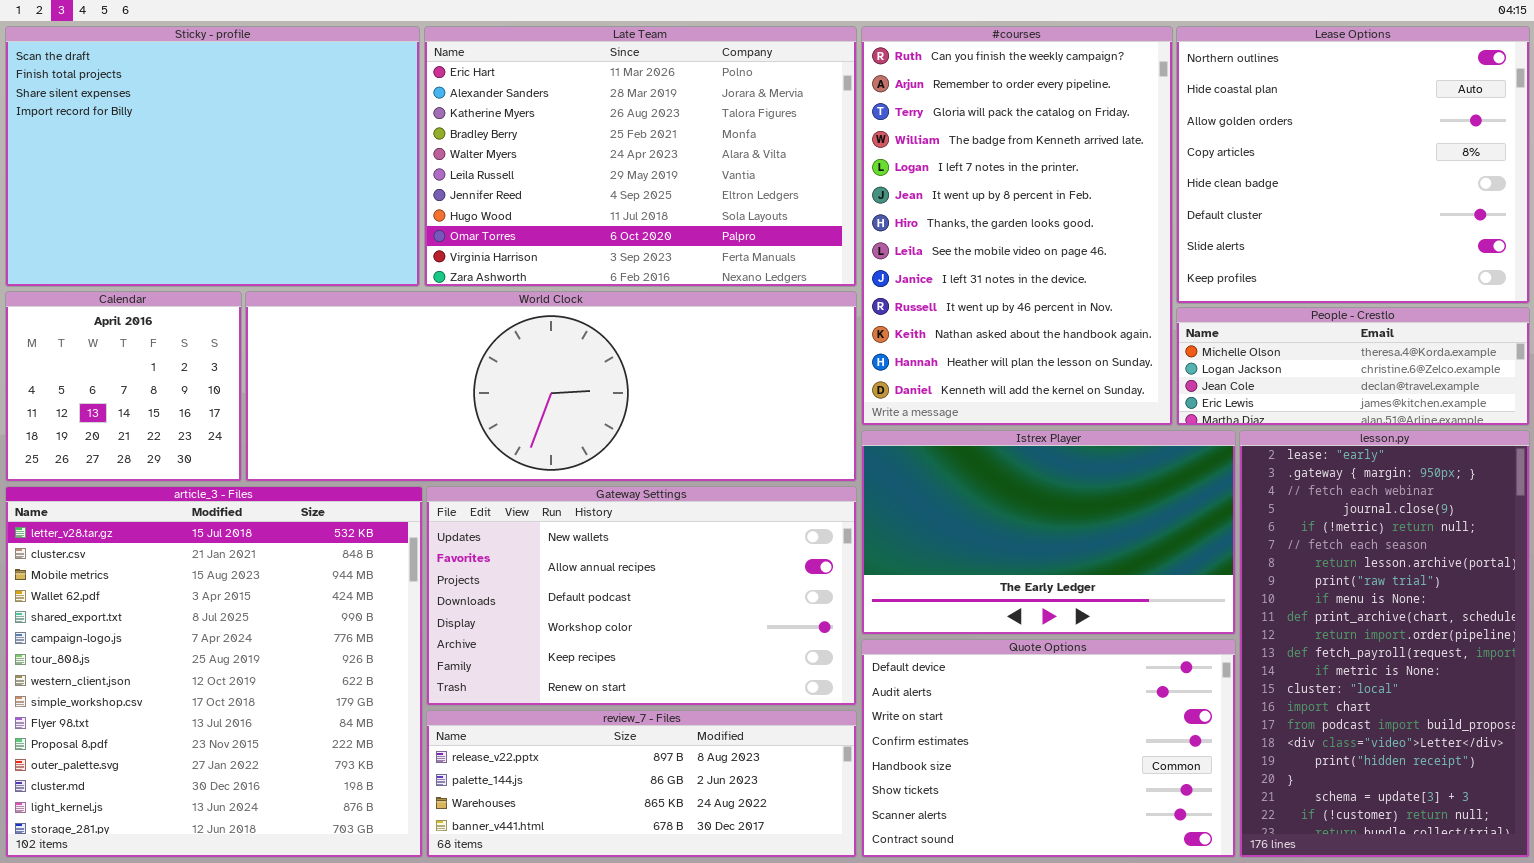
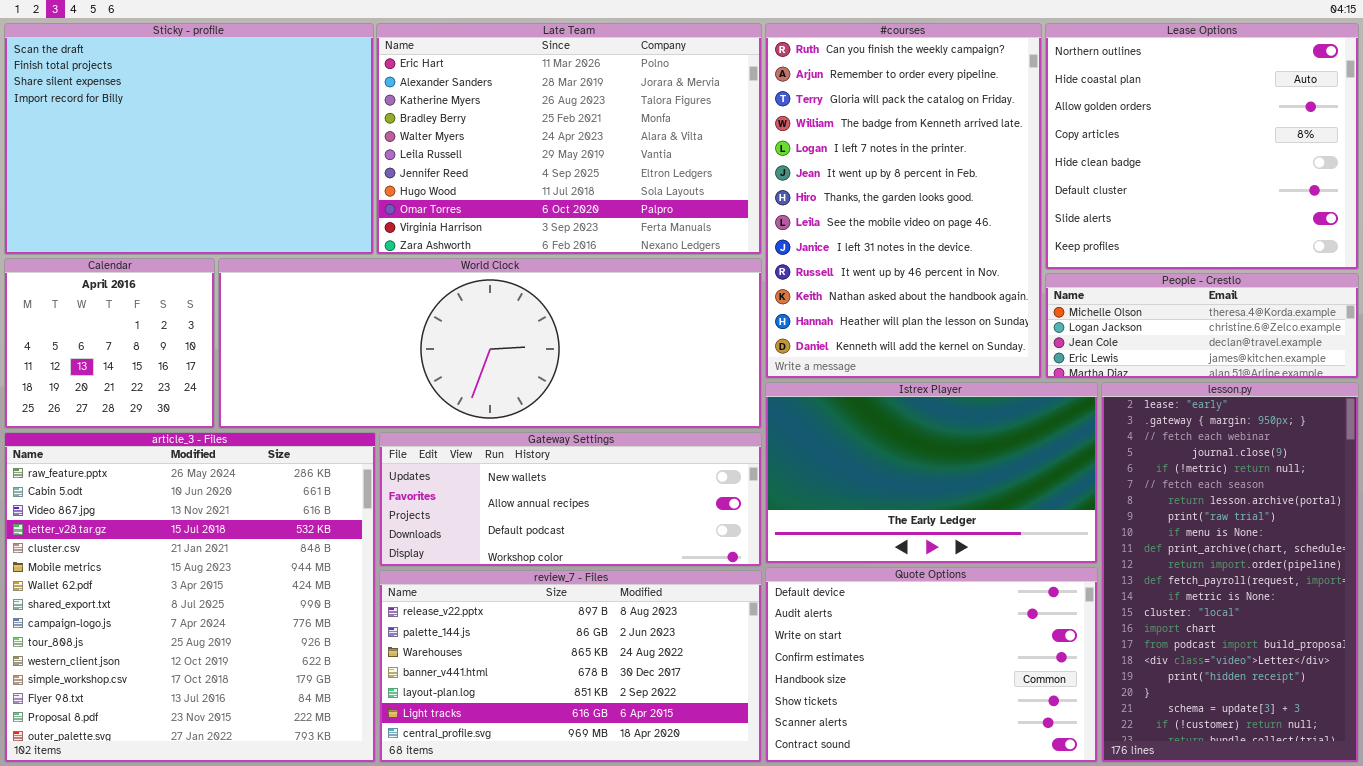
article_3 - Files: [5,486,423,858] -> [4,432,376,763], scrolled up 3 rows
Gateway Settings: [426,486,857,706] -> [379,432,762,567], resized
review_7 - Files: [426,710,857,858] -> [379,570,762,763], resized

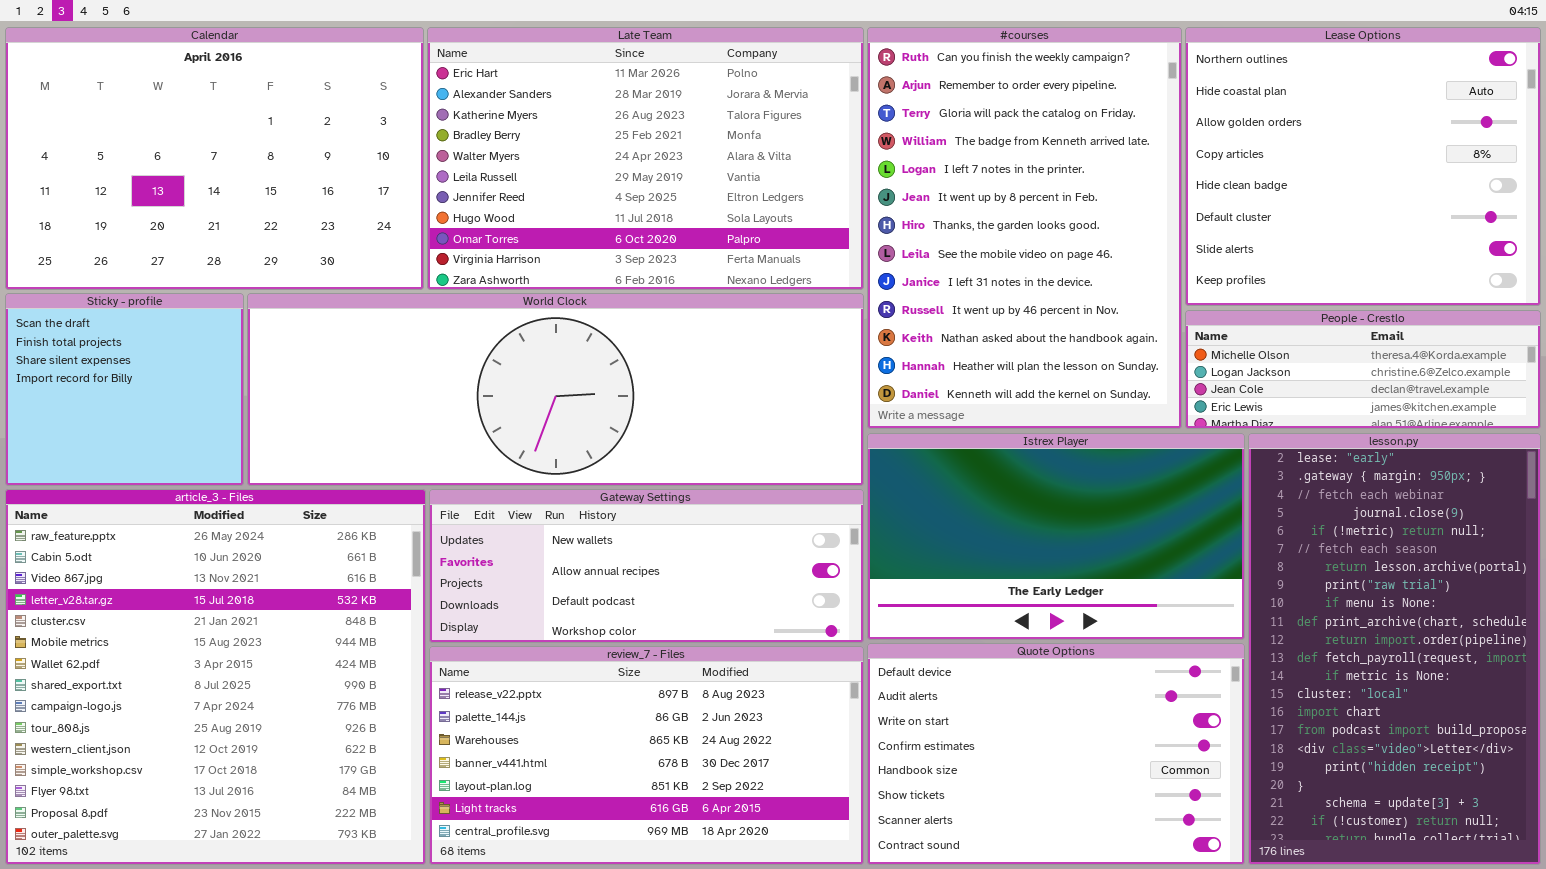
Sticky - profile: [4,23,374,255] -> [5,293,244,486], moved, resized
Calendar: [4,258,215,429] -> [5,27,424,290], moved, resized

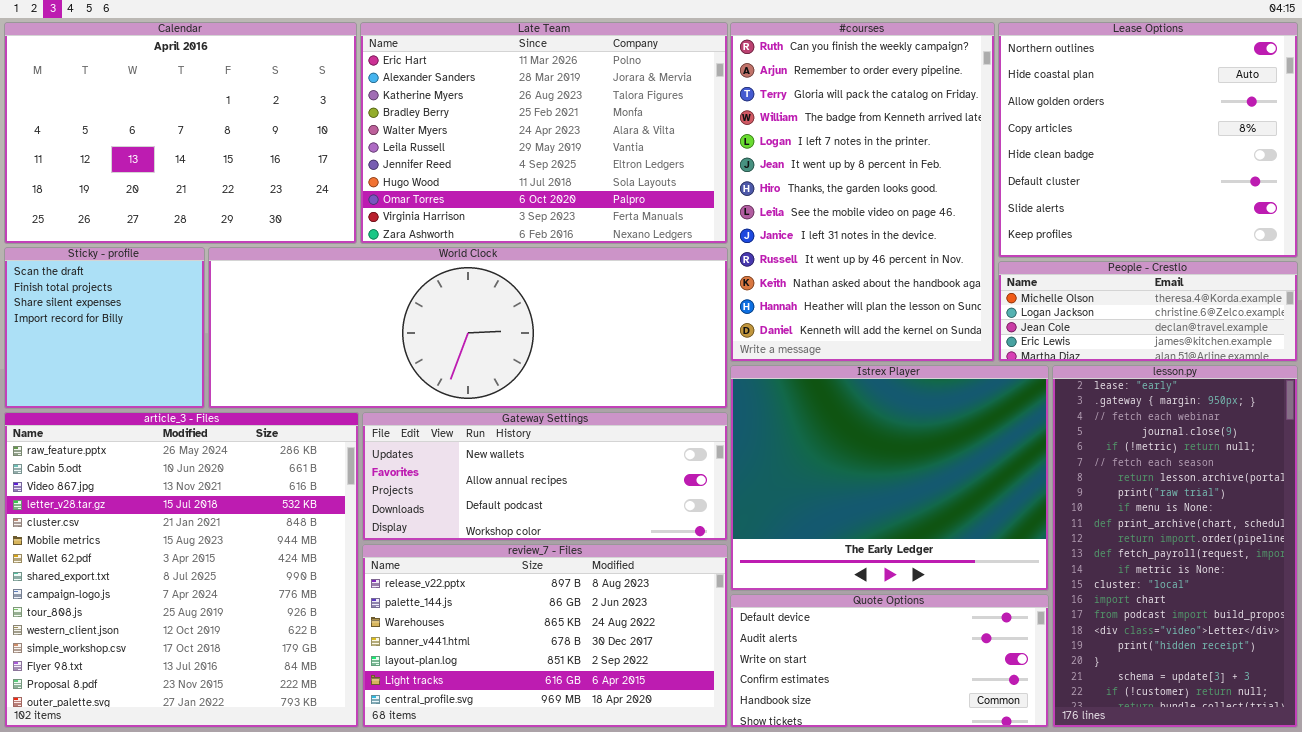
Istrex Player: [867,433,1245,640] -> [730,365,1049,591], resized
Quote Options: [867,643,1245,865] -> [730,594,1049,728], resized

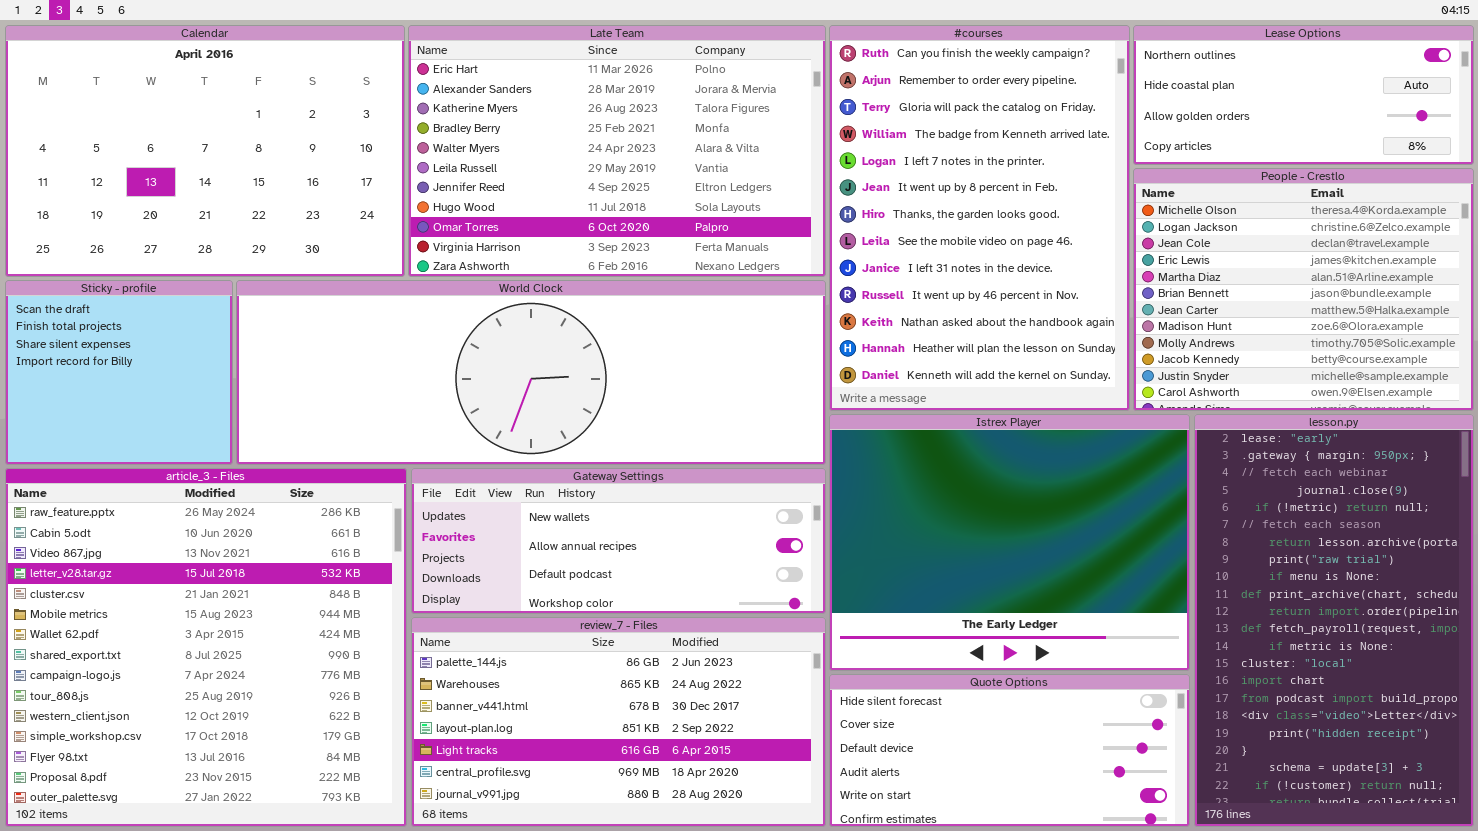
Lease Options: [998,22,1298,258] -> [1133,25,1474,165], resized
People - Crestlo: [998,261,1298,362] -> [1133,168,1474,411], resized
review_7 - Files: [362,544,728,728] -> [411,617,826,827], scrolled down 1 row
Quote Options: [730,594,1049,728] -> [829,674,1190,827], scrolled up 2 rows

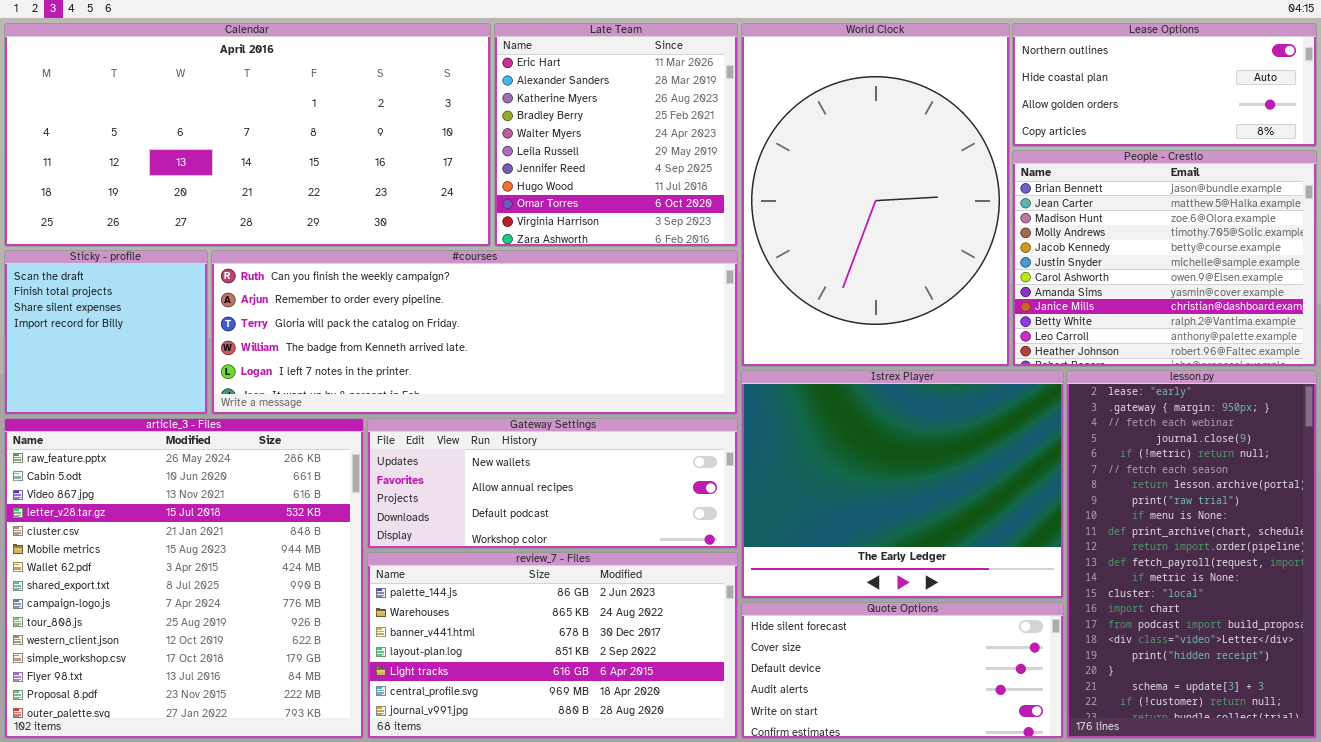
Calendar: [5,25,405,277] -> [4,23,491,247], resized
Late Team: [408,25,826,277] -> [494,23,738,247], resized
#courses: [829,25,1130,411] -> [211,250,738,415], moved, resized
People - Crestlo: [1133,168,1474,411] -> [1012,150,1317,367], scrolled down 5 rows
World Clock: [236,280,826,465] -> [741,23,1010,367], moved, resized

